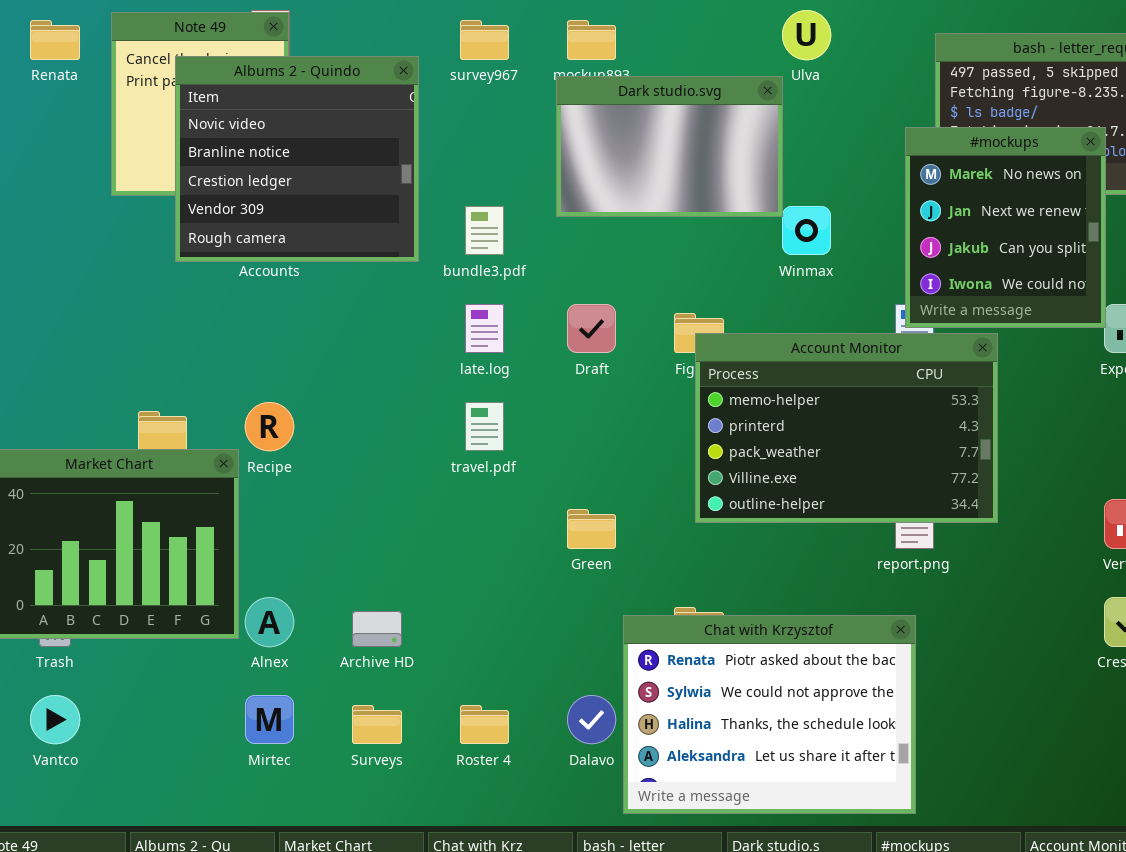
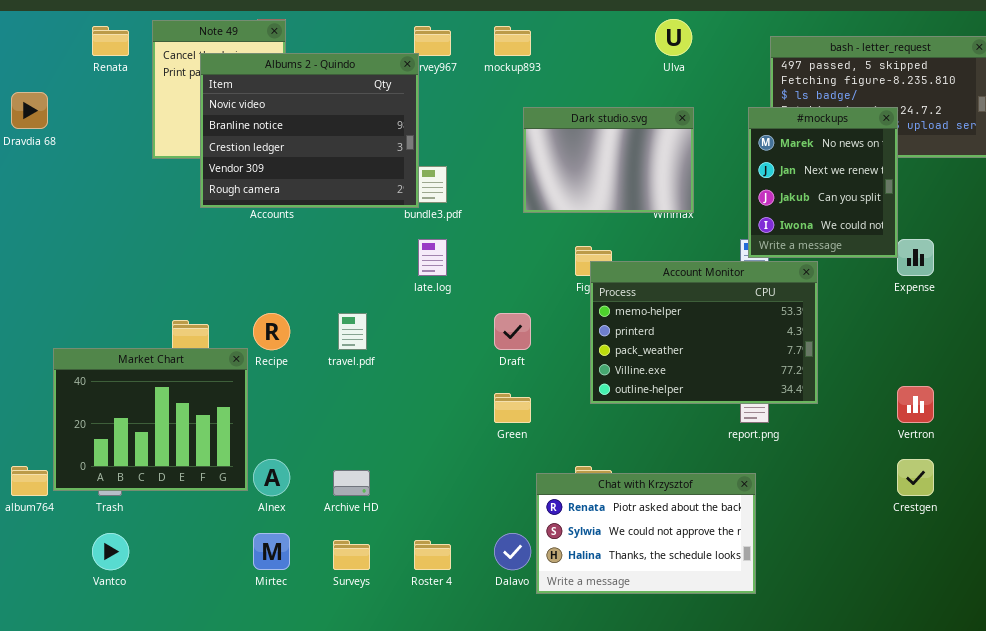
Albums 2 - Quindo: [175,56,419,262] -> [200,53,419,208], resized
Dark studio.svg: [556,76,783,217] -> [523,107,694,213], moved
Draft: [567,304,616,353] -> [494,313,531,350], moved
travel.pdf: [465,402,504,451] -> [338,313,367,350], moved
Chat with Krzysztof: [623,615,916,814] -> [536,473,756,594], resized

